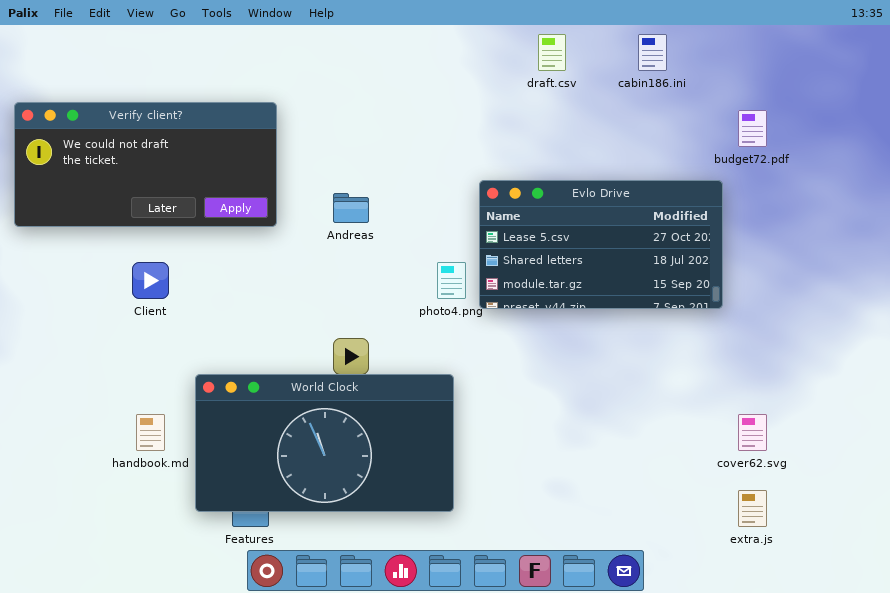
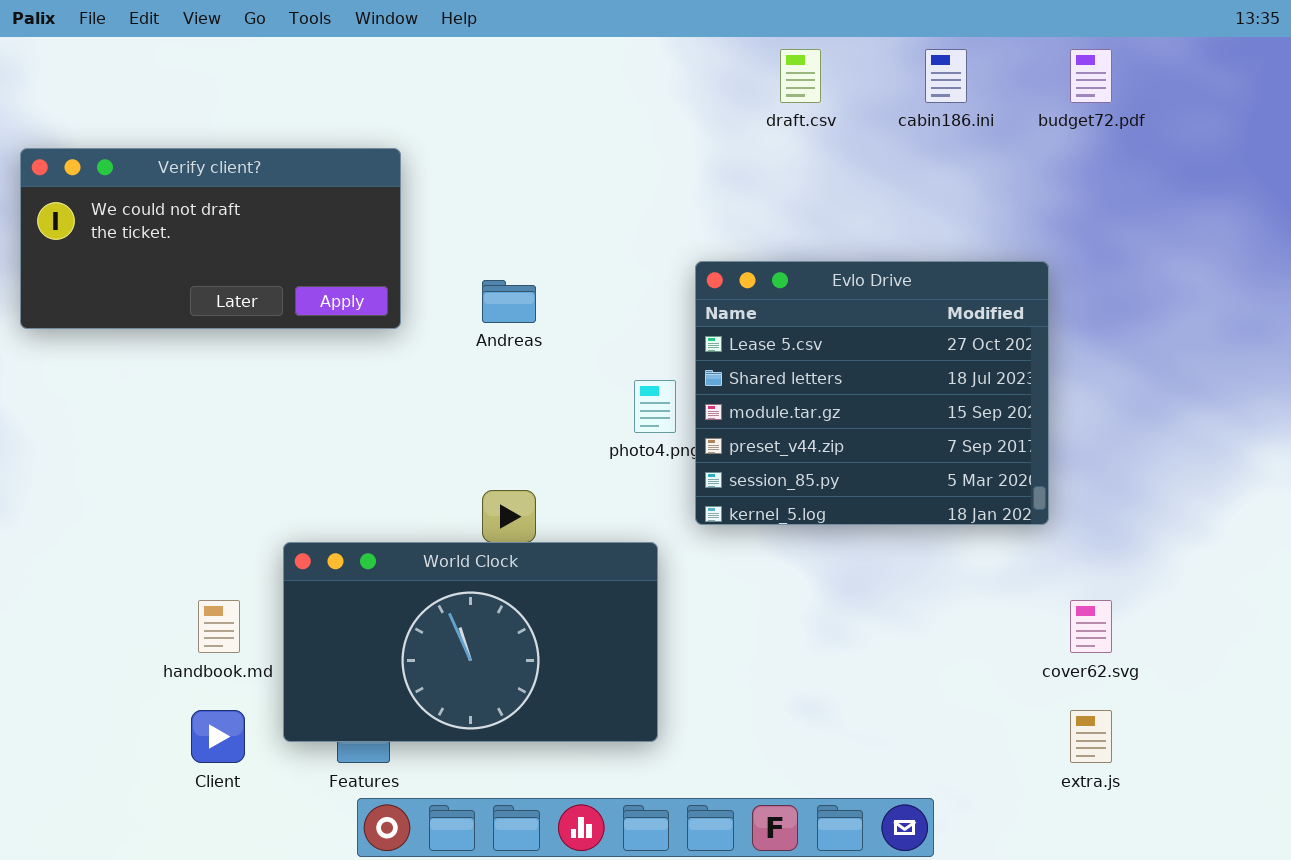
budget72.pdf: [738,110,767,147] -> [1070,49,1112,103], moved
Evlo Drive: [479,180,723,309] -> [695,261,1049,525], resized
Client: [132,262,169,299] -> [191,710,245,763], moved

